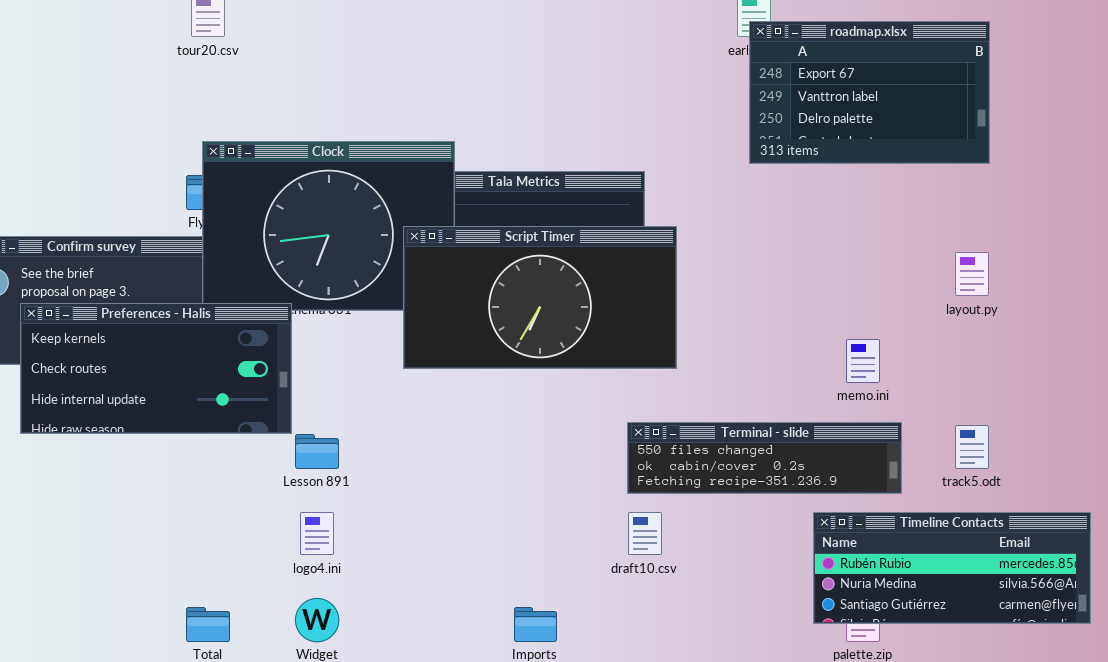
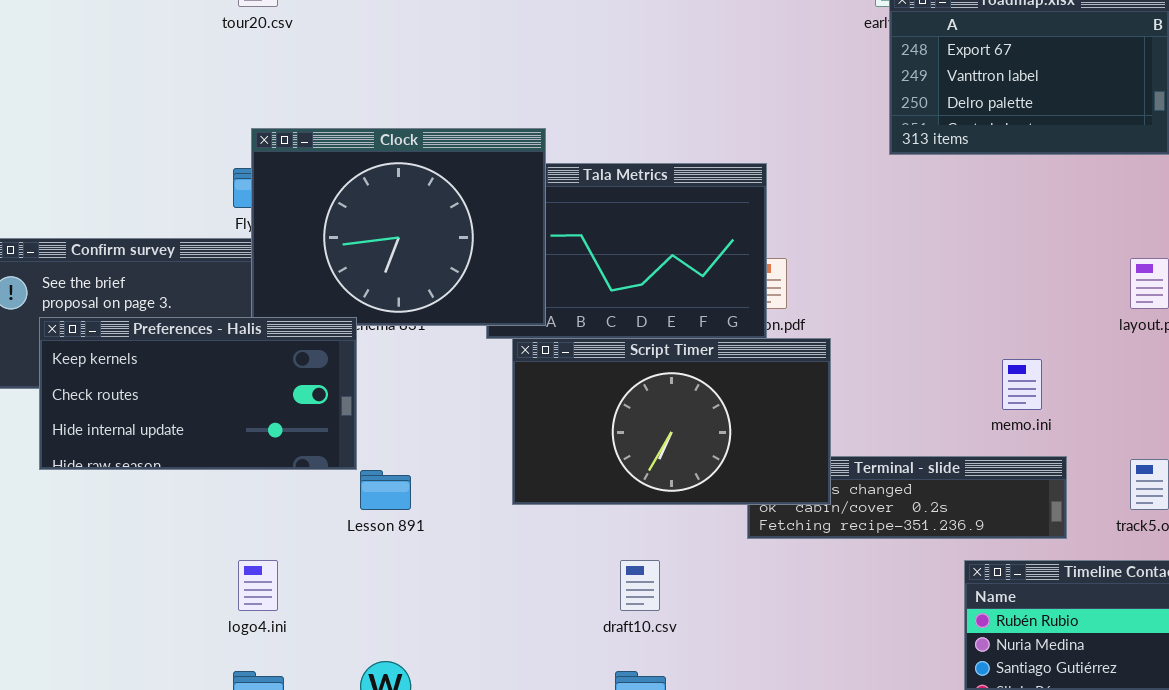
Script Timer: [403,226,677,369] -> [512,338,831,505], moved
logo4.ini: [300,512,334,555] -> [238,560,278,611], moved
draft10.csv: [628,512,662,555] -> [620,560,660,611], moved

